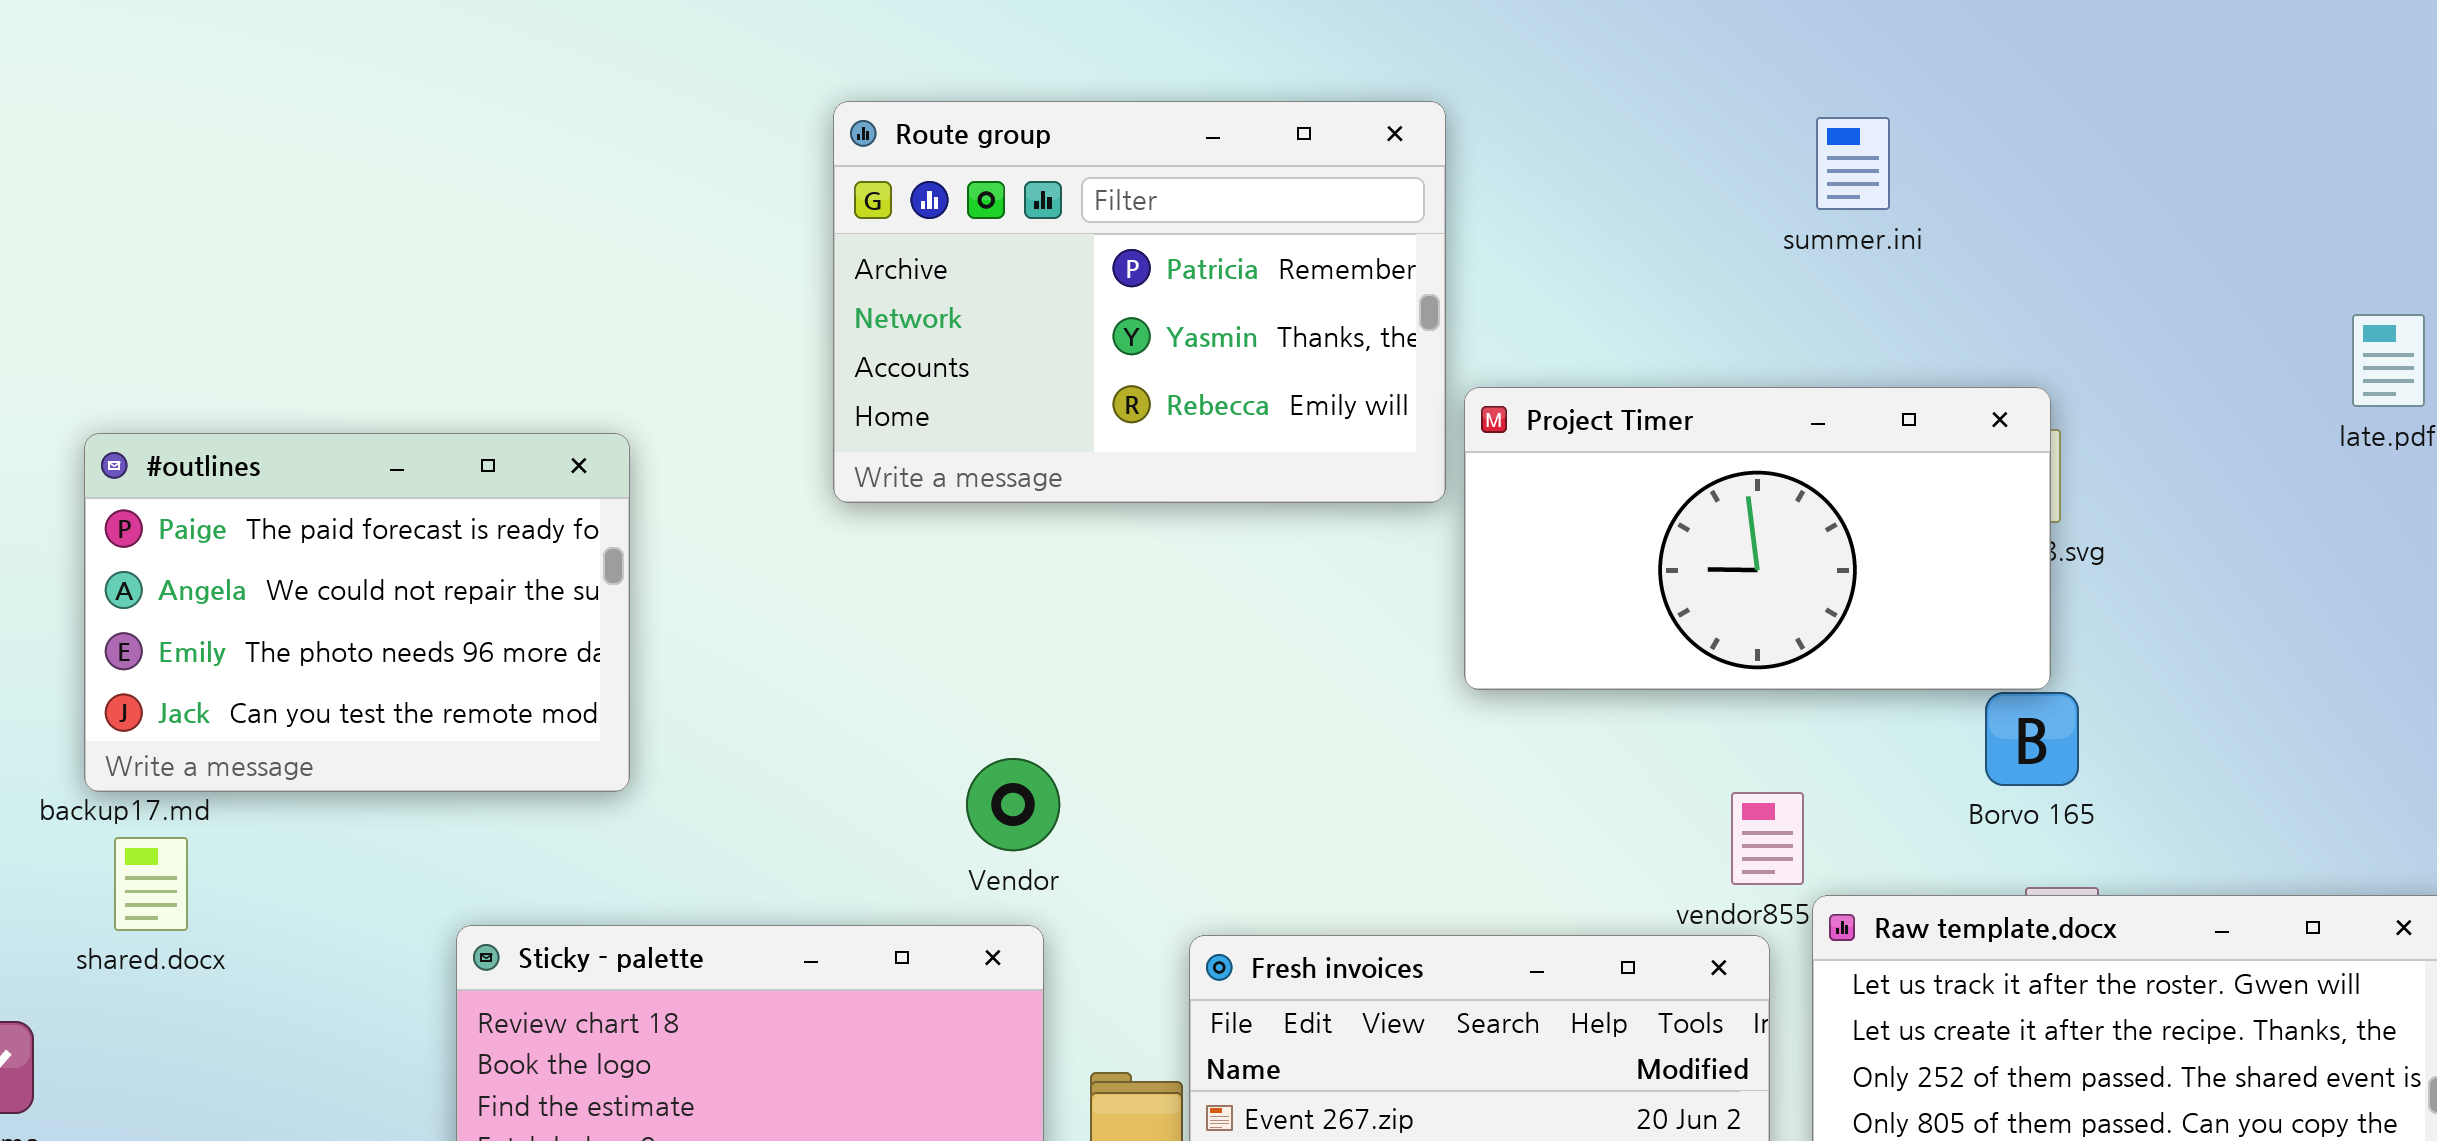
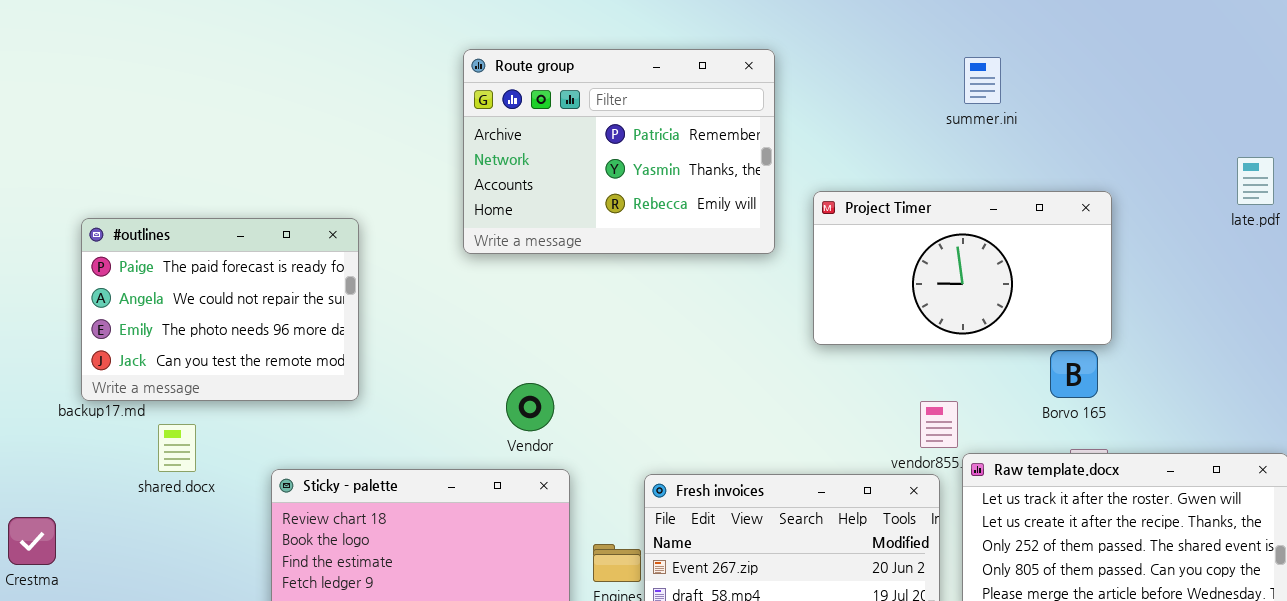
Project Timer: [1464,387,2051,690] -> [813,191,1112,345], moved
Vendor: [966,758,1060,851] -> [506,383,554,431], moved
shared.docx: [114,837,188,931] -> [158,424,196,472], moved

